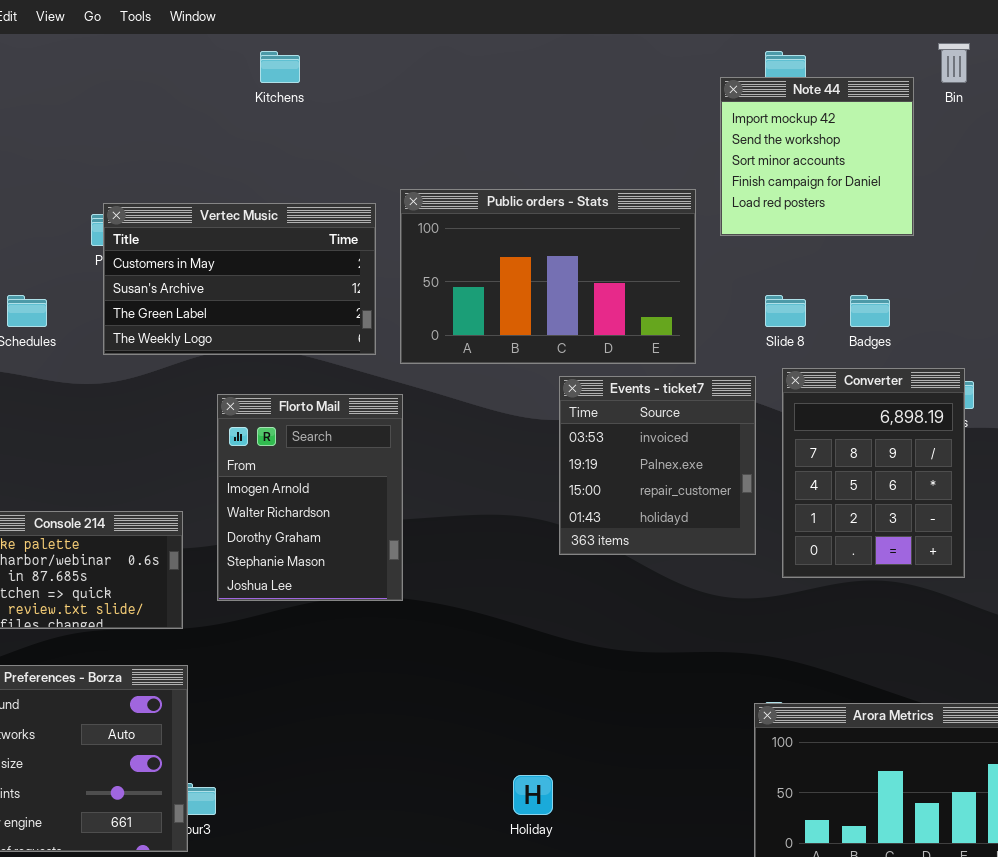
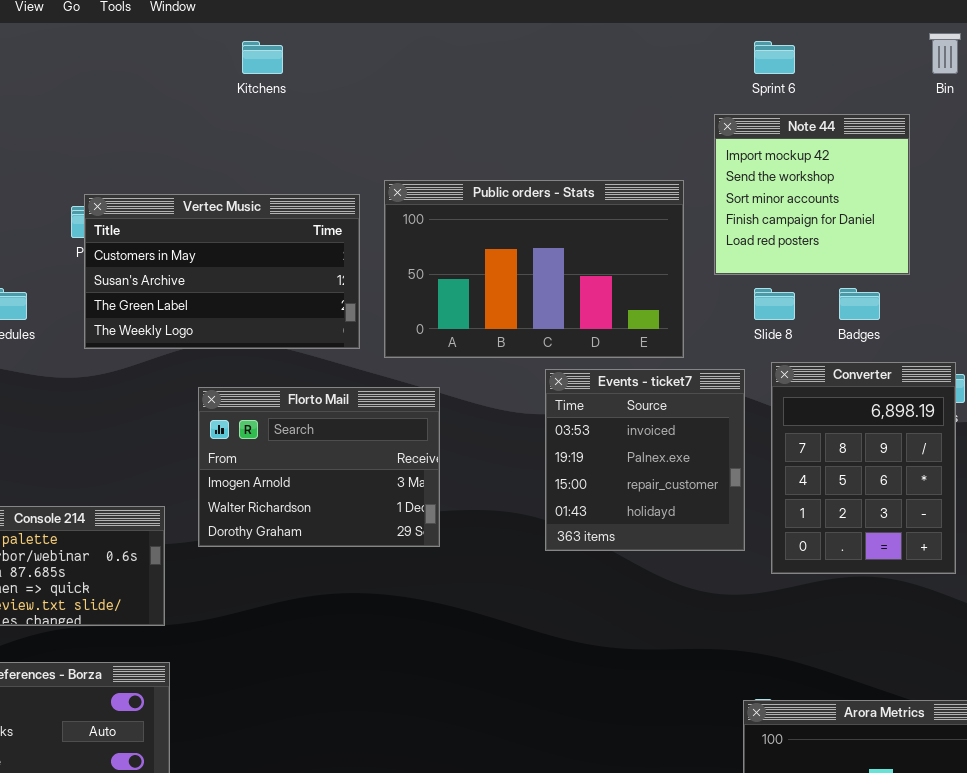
Note 44: [720,77,914,236] -> [714,114,910,275], moved
Florto Mail: [217,394,403,601] -> [198,387,440,547], resized

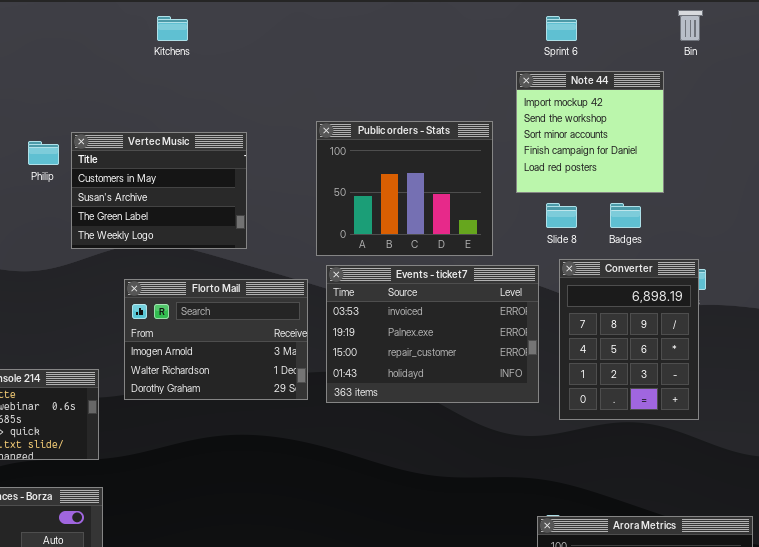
Public orders - Stats: [384,180,684,358] -> [316,121,493,256], resized
Vertec Music: [84,194,360,349] -> [71,132,247,249], resized
Events - ticket7: [545,369,745,551] -> [326,265,539,403], resized

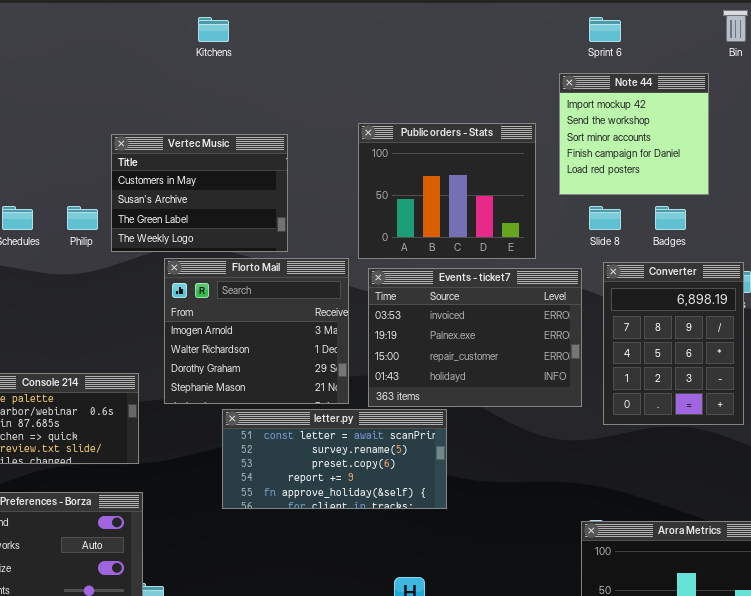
Philip: [28,141,59,165] -> [67,206,98,230], moved
Florto Mail: [124,279,308,400] -> [164,258,349,404], resized
letter.py: none -> [222,409,447,509], opened

